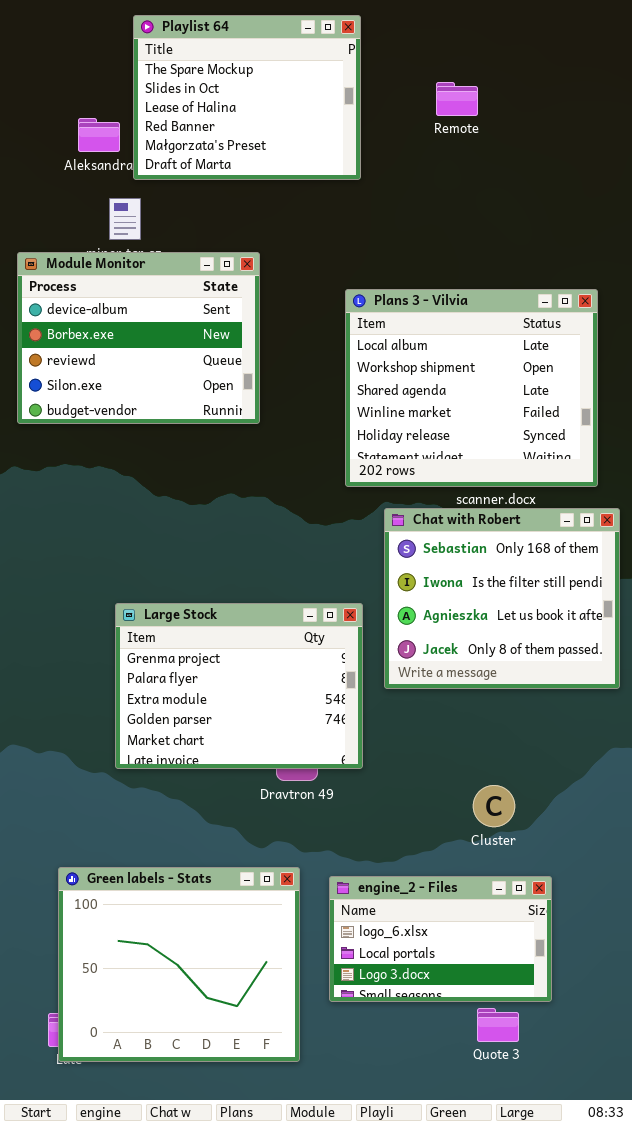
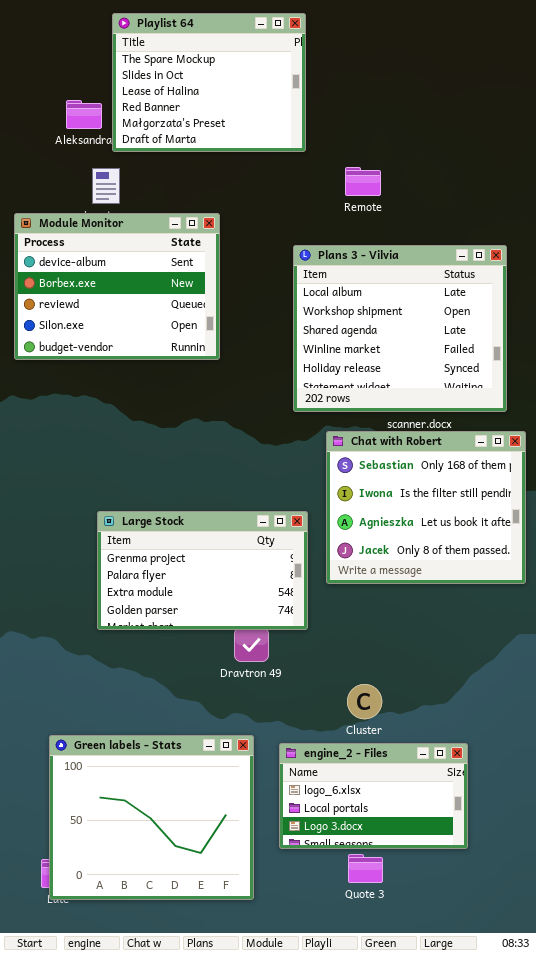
Remote: [436,82,478,116] -> [345,167,381,196], moved
Large Stock: [115,603,363,769] -> [97,511,308,630], resized
Cluster: [473,785,515,827] -> [347,684,382,719], moved
Quote 3: [477,1008,519,1042] -> [348,854,383,883], moved

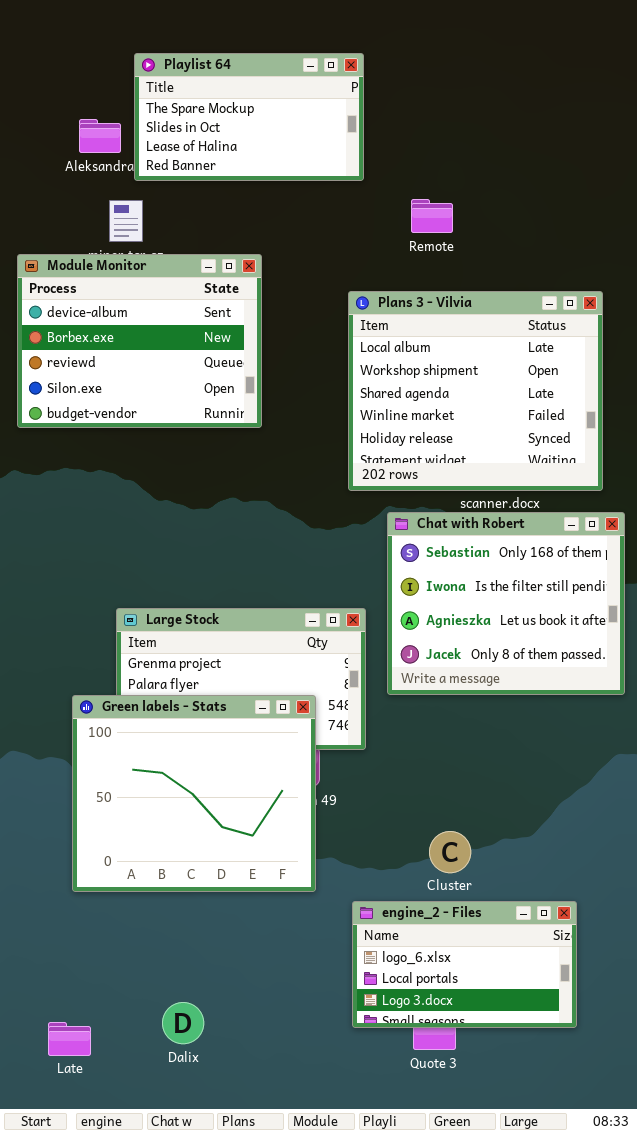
Playlist 64: [112,13,306,152] -> [134,53,364,181], resized
Cluster: [347,684,382,719] -> [429,831,471,873], moved
Green labels - Stats: [49,735,254,900] -> [72,695,316,892], moved
engine_2 - Files: [279,743,468,849] -> [352,901,577,1028], moved

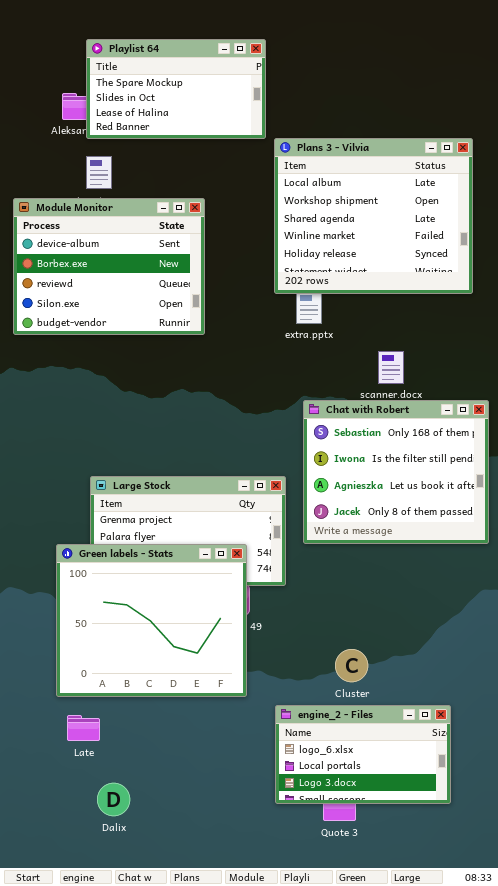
Playlist 64: [134,53,364,181] -> [86,39,266,139], moved
Plans 3 - Vilvia: [348,291,603,491] -> [274,138,473,294], moved
Dalix: [162,1002,204,1044] -> [97,783,130,816], moved
Late: [48,1022,91,1056] -> [67,715,100,741], moved

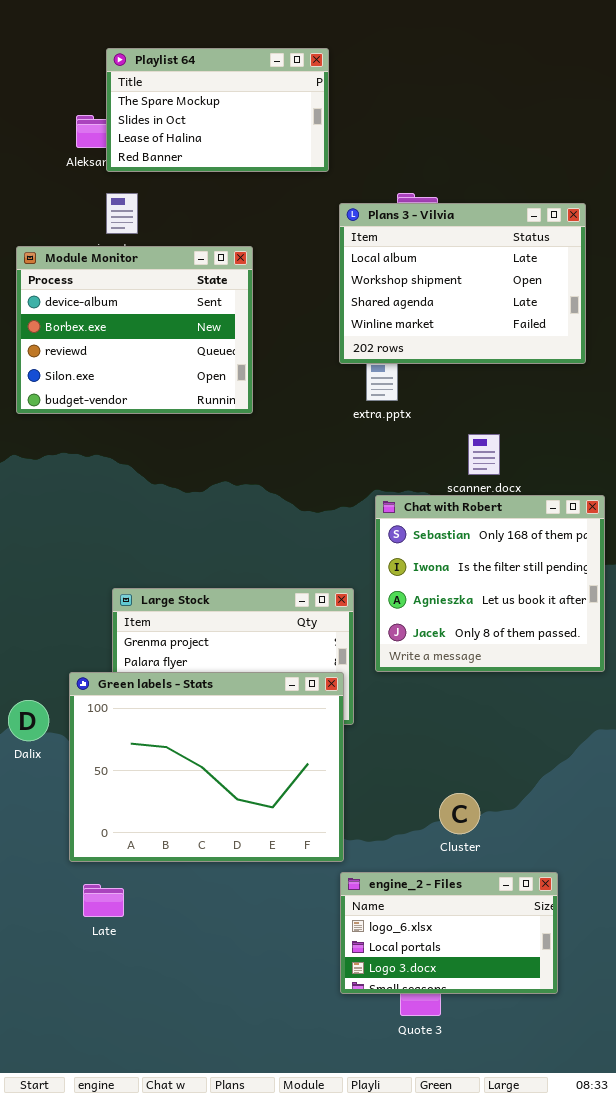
Plans 3 - Vilvia: [274,138,473,294] -> [339,203,586,364], resized
Green labels - Stats: [56,544,247,697] -> [69,672,344,862], resized
Cluster: [335,649,368,682] -> [439,793,480,834], moved
Dalix: [97,783,130,816] -> [8,700,49,741], moved

